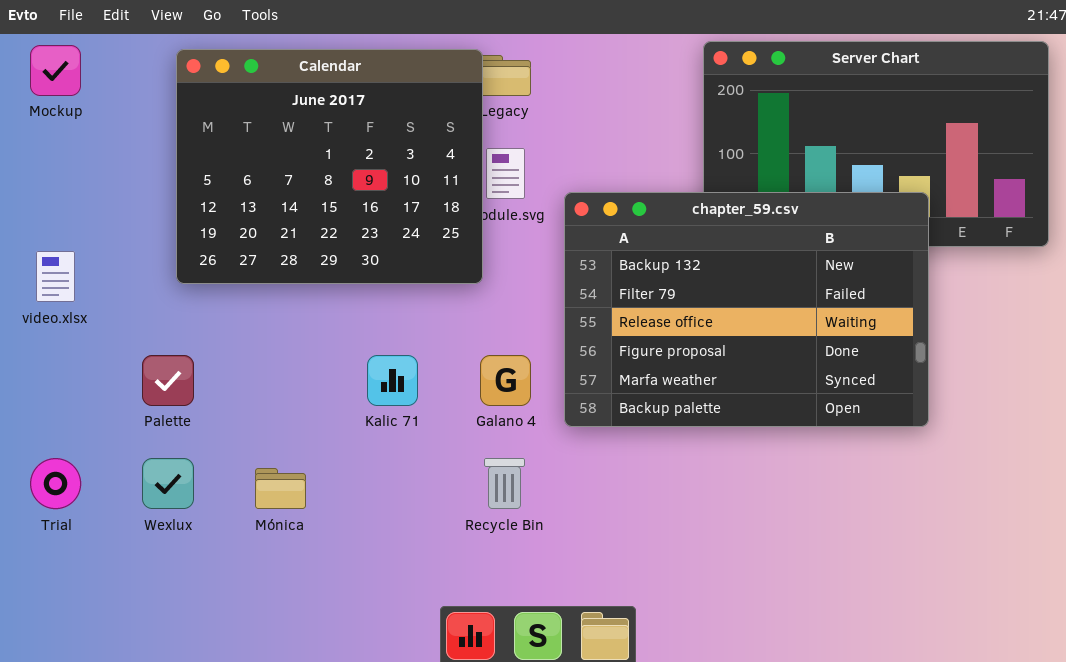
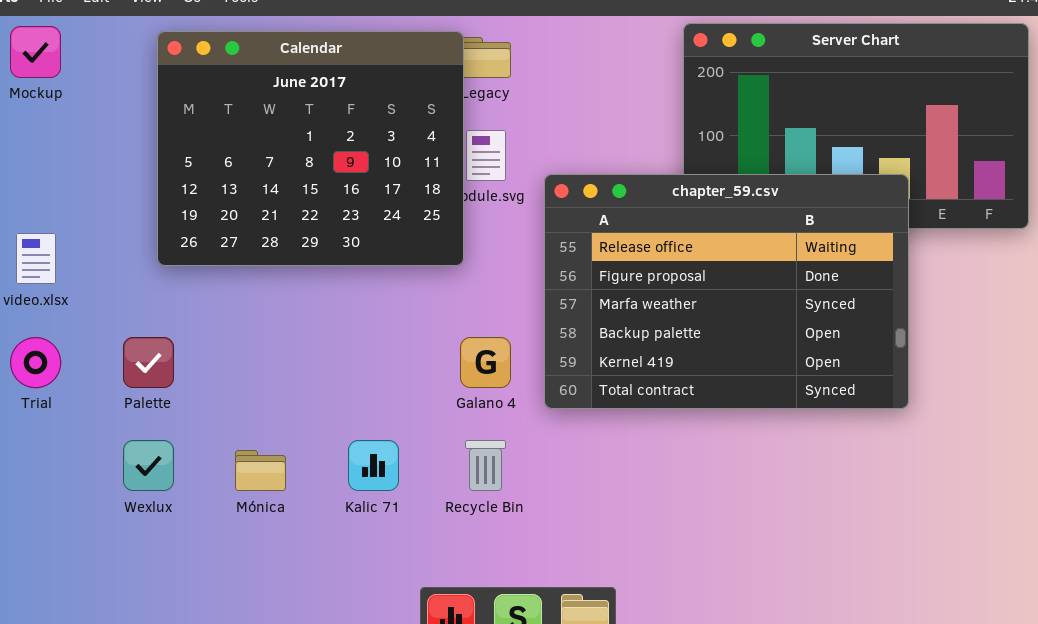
chapter_59.csv: [564,192,929,427] -> [544,174,909,409], scrolled down 2 rows
Kalic 71: [367,355,418,406] -> [348,440,399,491], moved
Trial: [30,458,81,509] -> [10,337,61,388], moved

